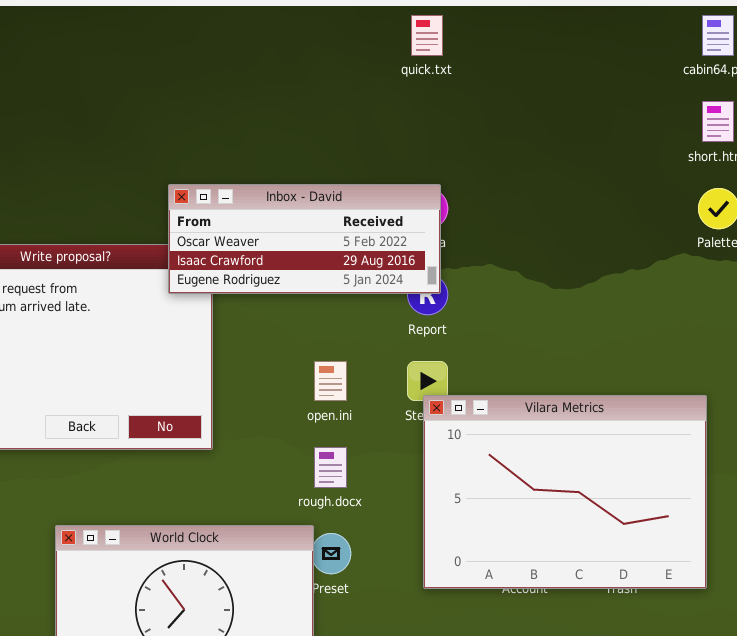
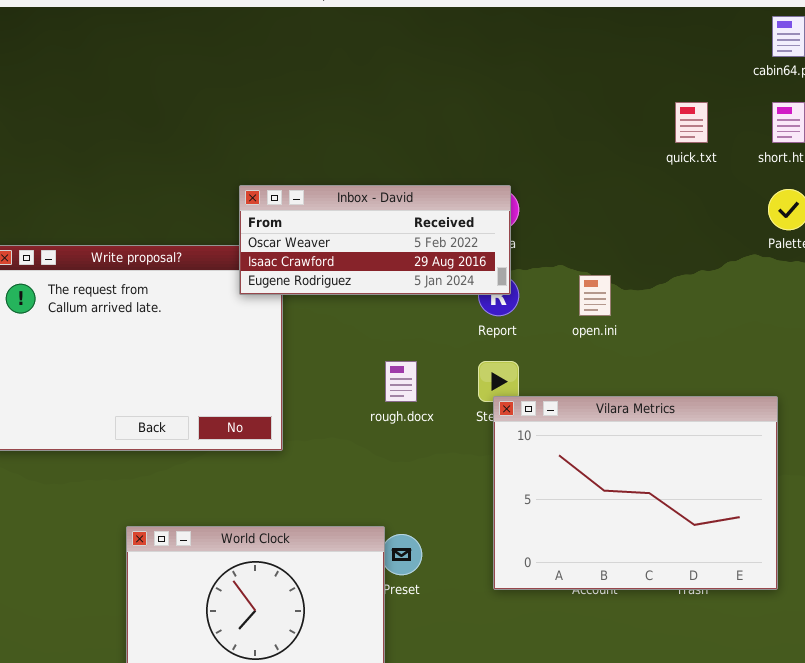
quick.txt: [411,15,443,56] -> [675,102,708,143], moved
open.ini: [314,361,347,401] -> [579,275,611,316], moved
rough.docx: [314,447,347,488] -> [385,361,417,402], moved

